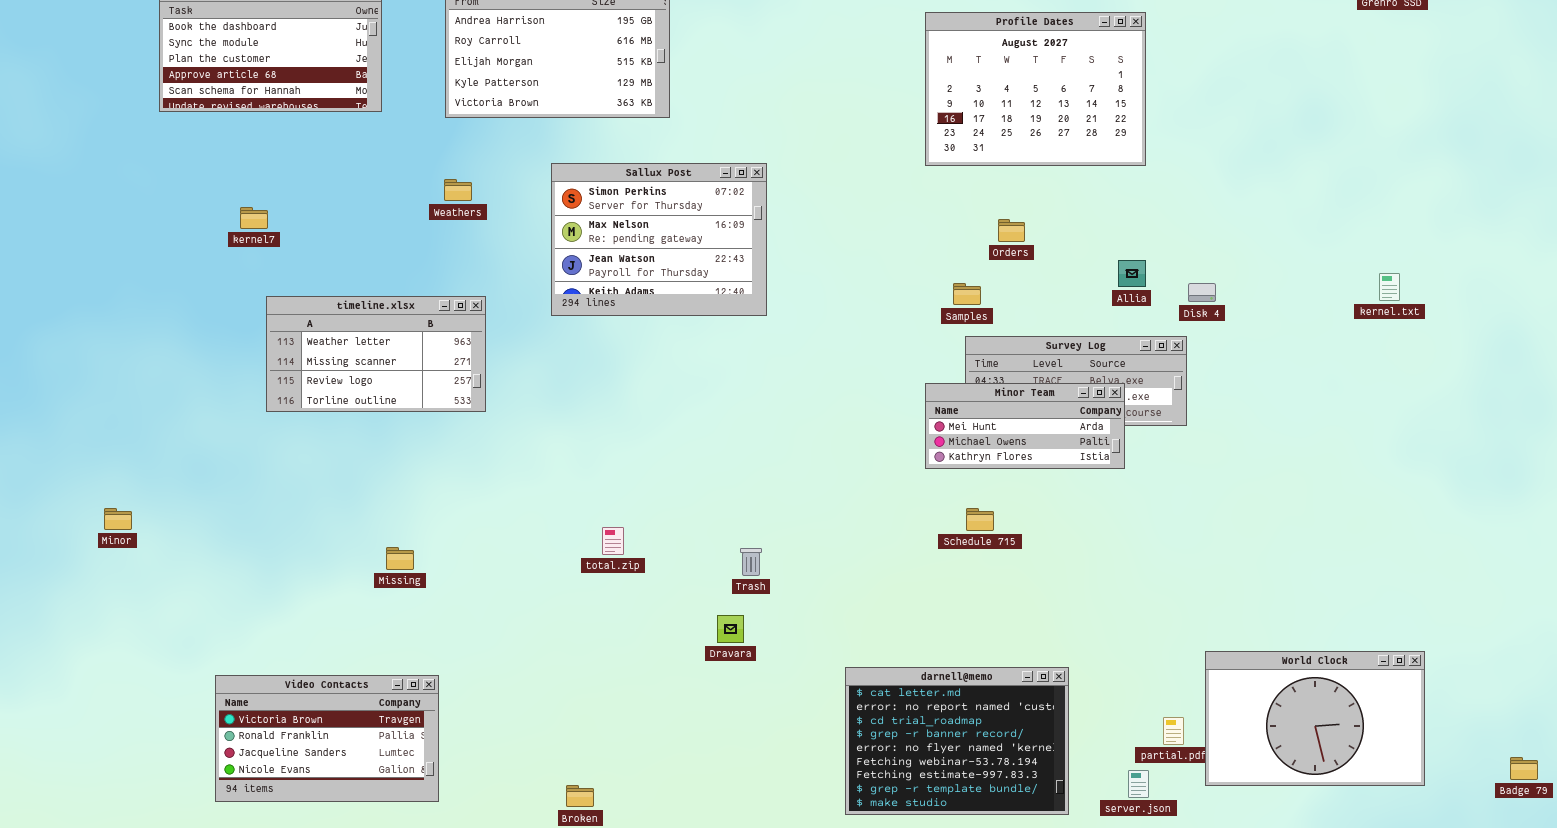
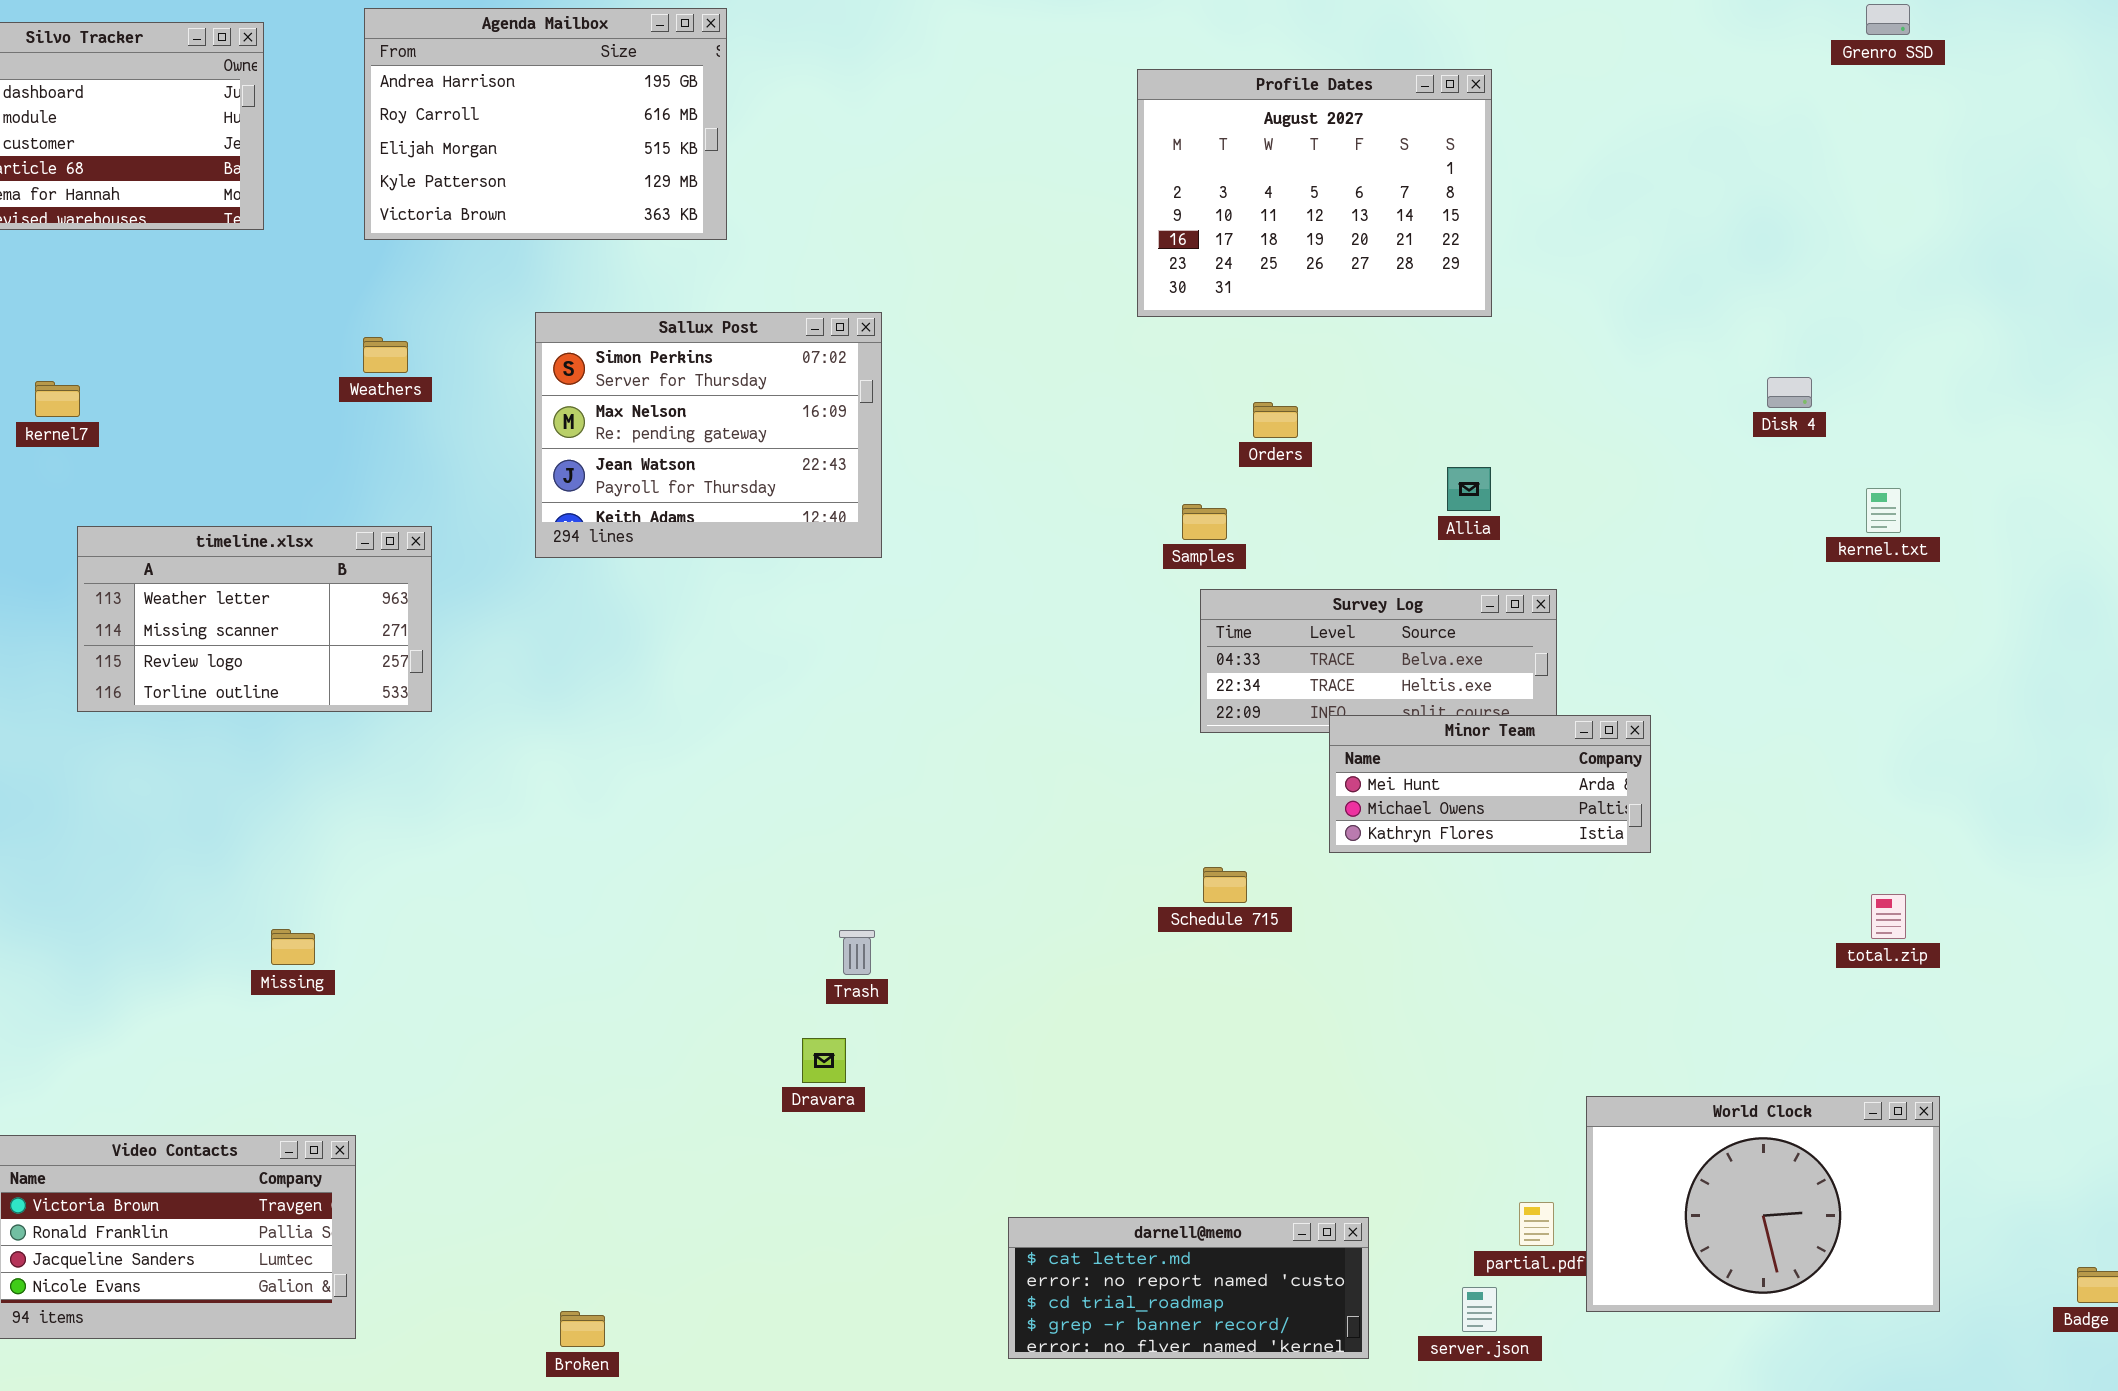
Disk 4: [1188,283,1216,302] -> [1767,377,1812,408], moved
Minor Team: [925,383,1125,469] -> [1329,715,1651,853], moved
total.zip: [602,527,624,555] -> [1871,894,1906,939], moved
darnell@memo: [845,667,1069,815] -> [1008,1217,1369,1359], resized

